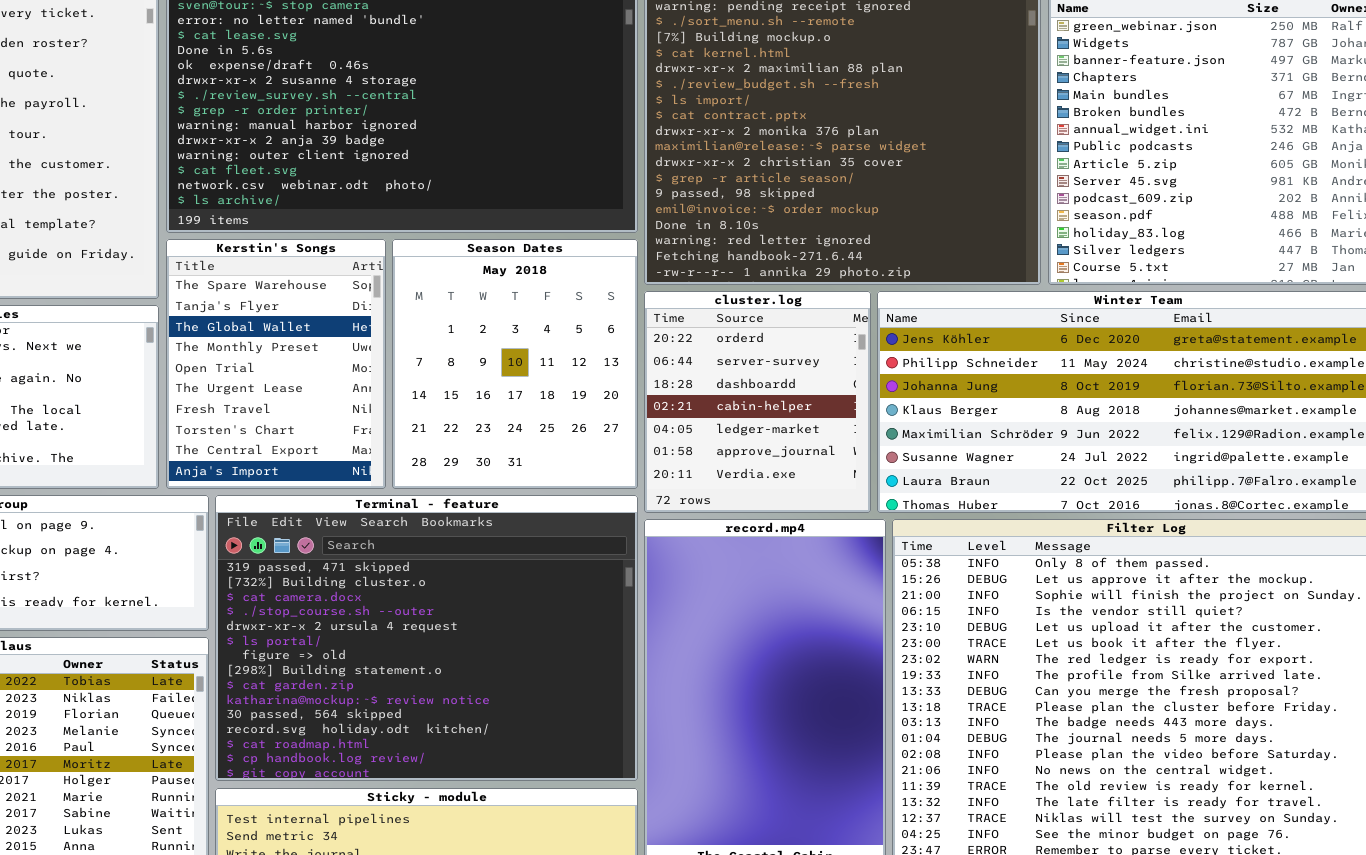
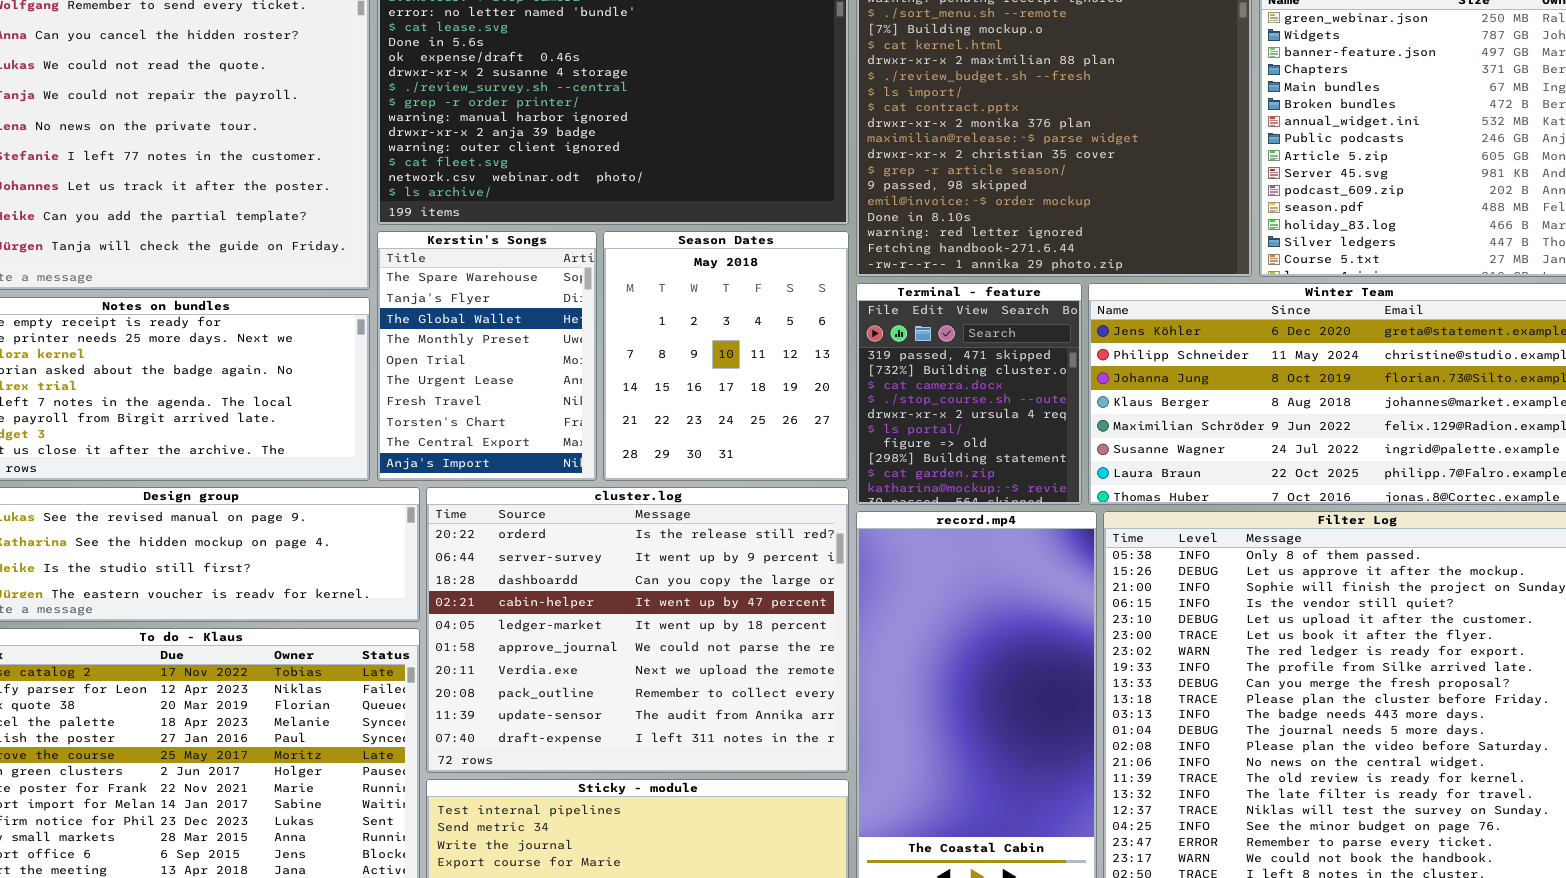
cluster.log: [644,291,871,513] -> [426,487,849,773], moved, resized
Terminal - feature: [215,495,638,781] -> [856,283,1082,505], moved, resized

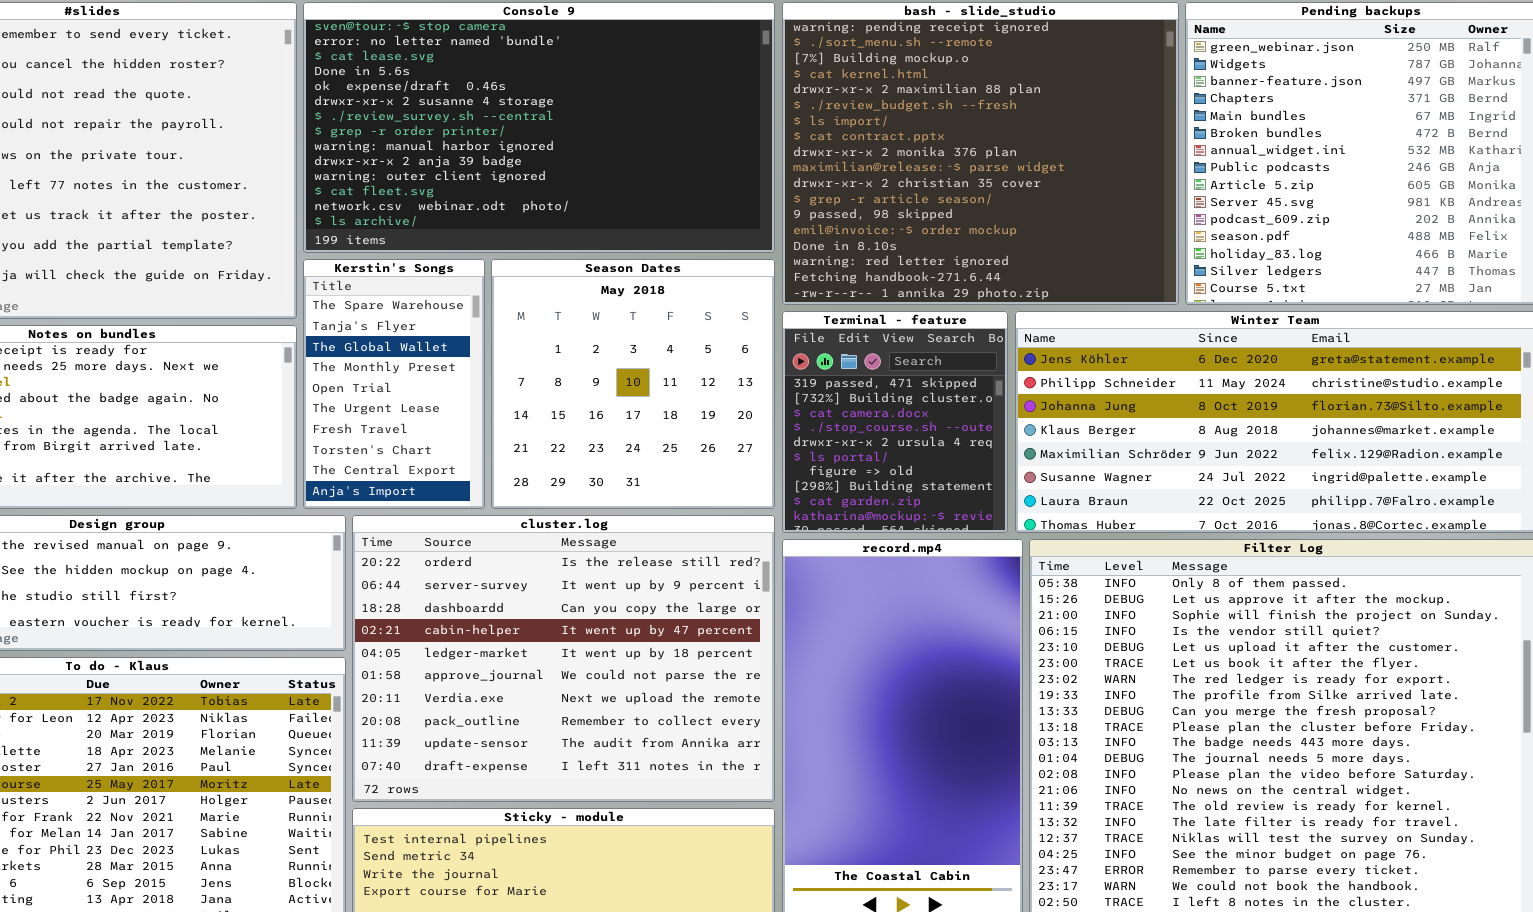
Kerstin's Songs: [377,231,597,481] -> [303,259,485,509], resized
Season Dates: [603,231,849,481] -> [491,259,775,509], resized

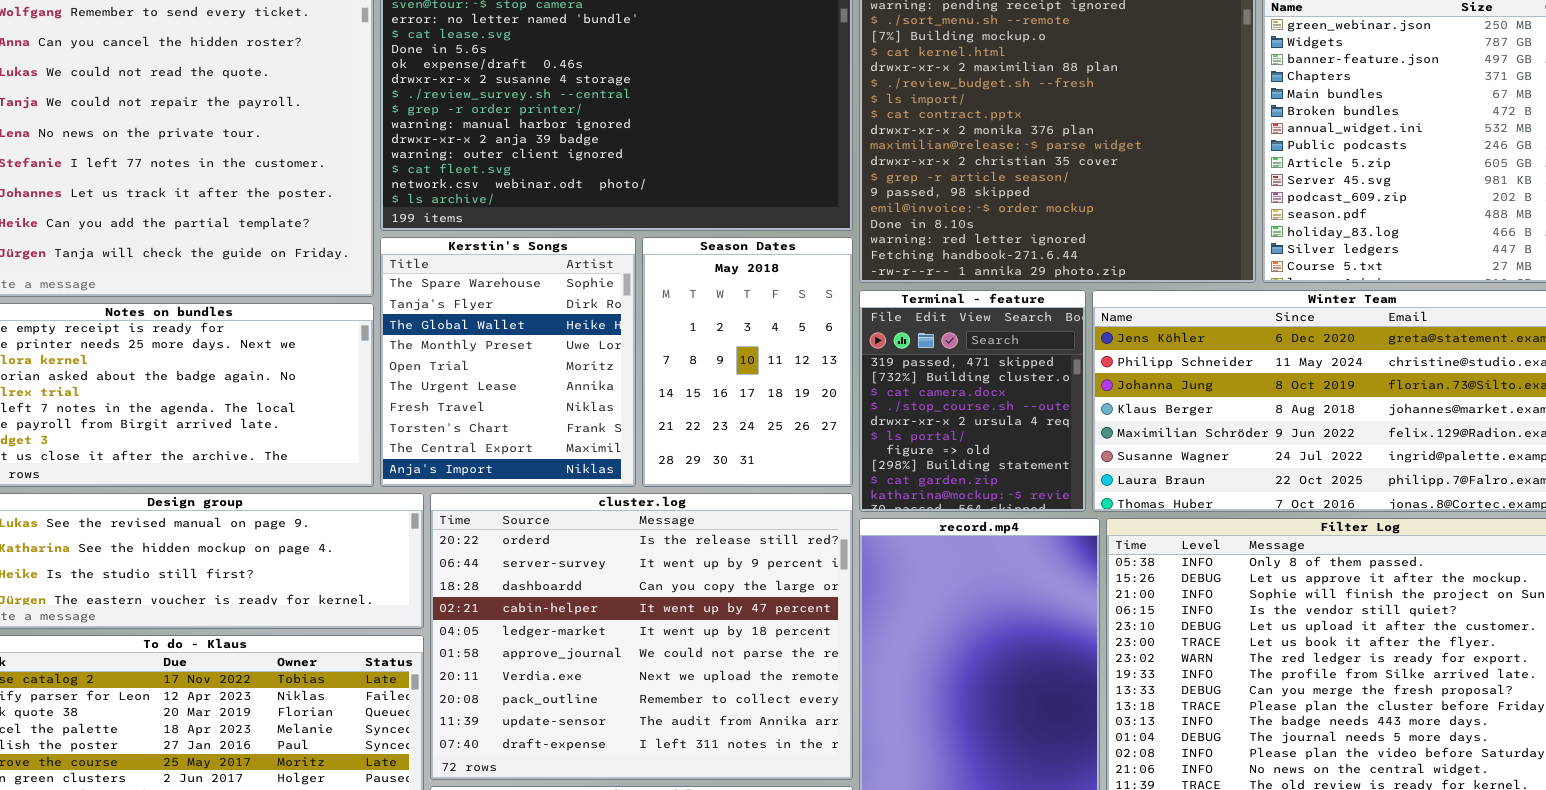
Kerstin's Songs: [303,259,485,509] -> [380,237,636,487], resized
Season Dates: [491,259,775,509] -> [642,237,853,487], resized

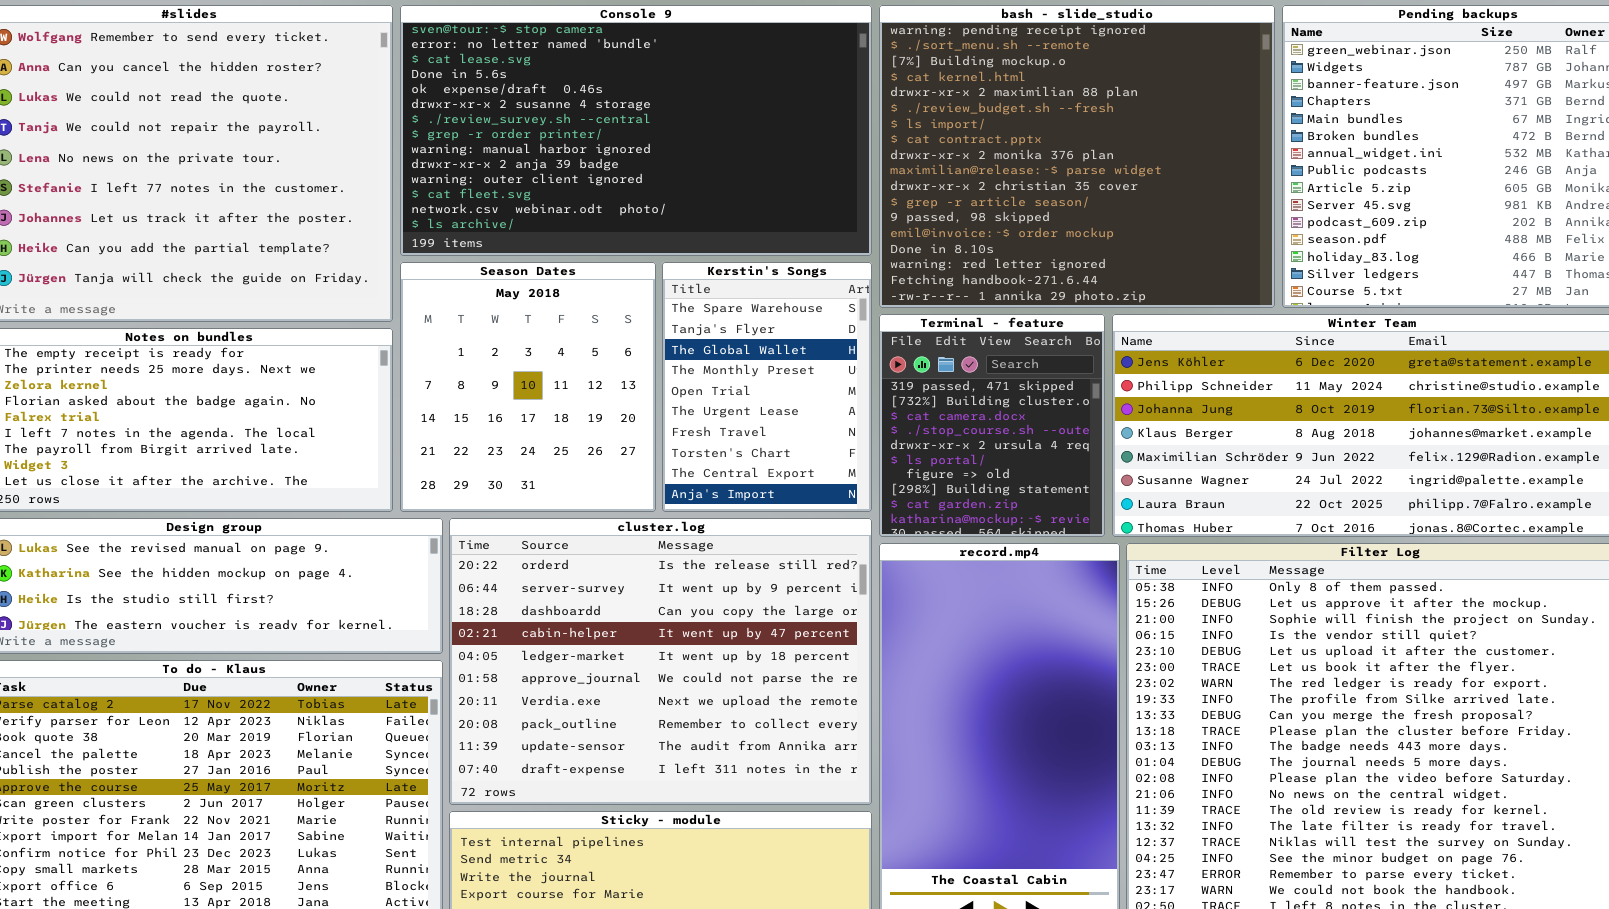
Kerstin's Songs: [380,237,636,487] -> [662,262,872,512], moved, resized
Season Dates: [642,237,853,487] -> [400,262,656,512], moved, resized

